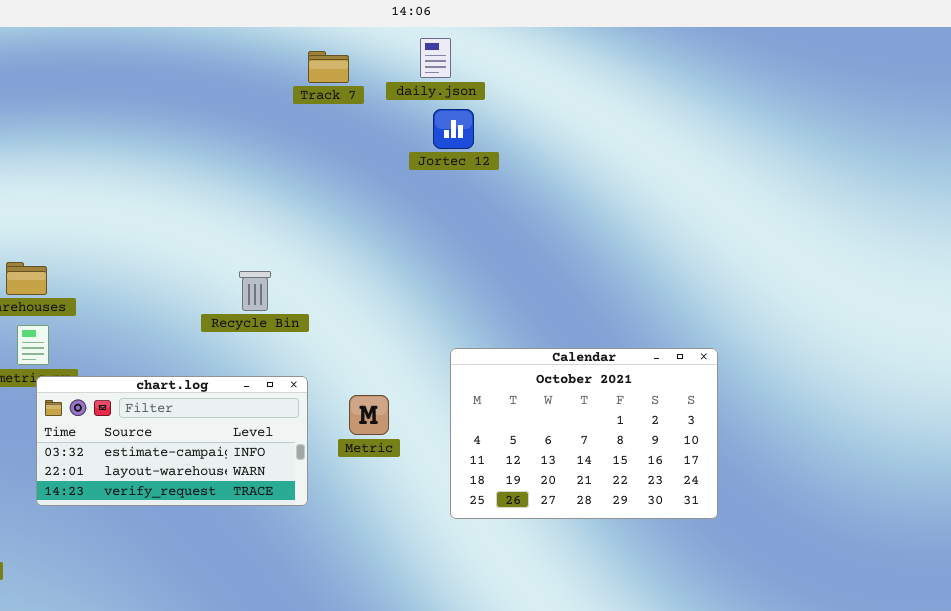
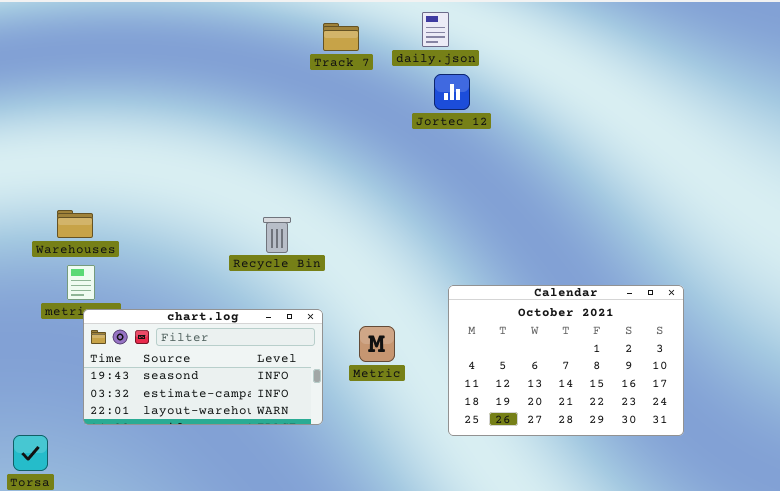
chart.log: [36,376,308,506] -> [83,309,323,425], scrolled up 1 row

